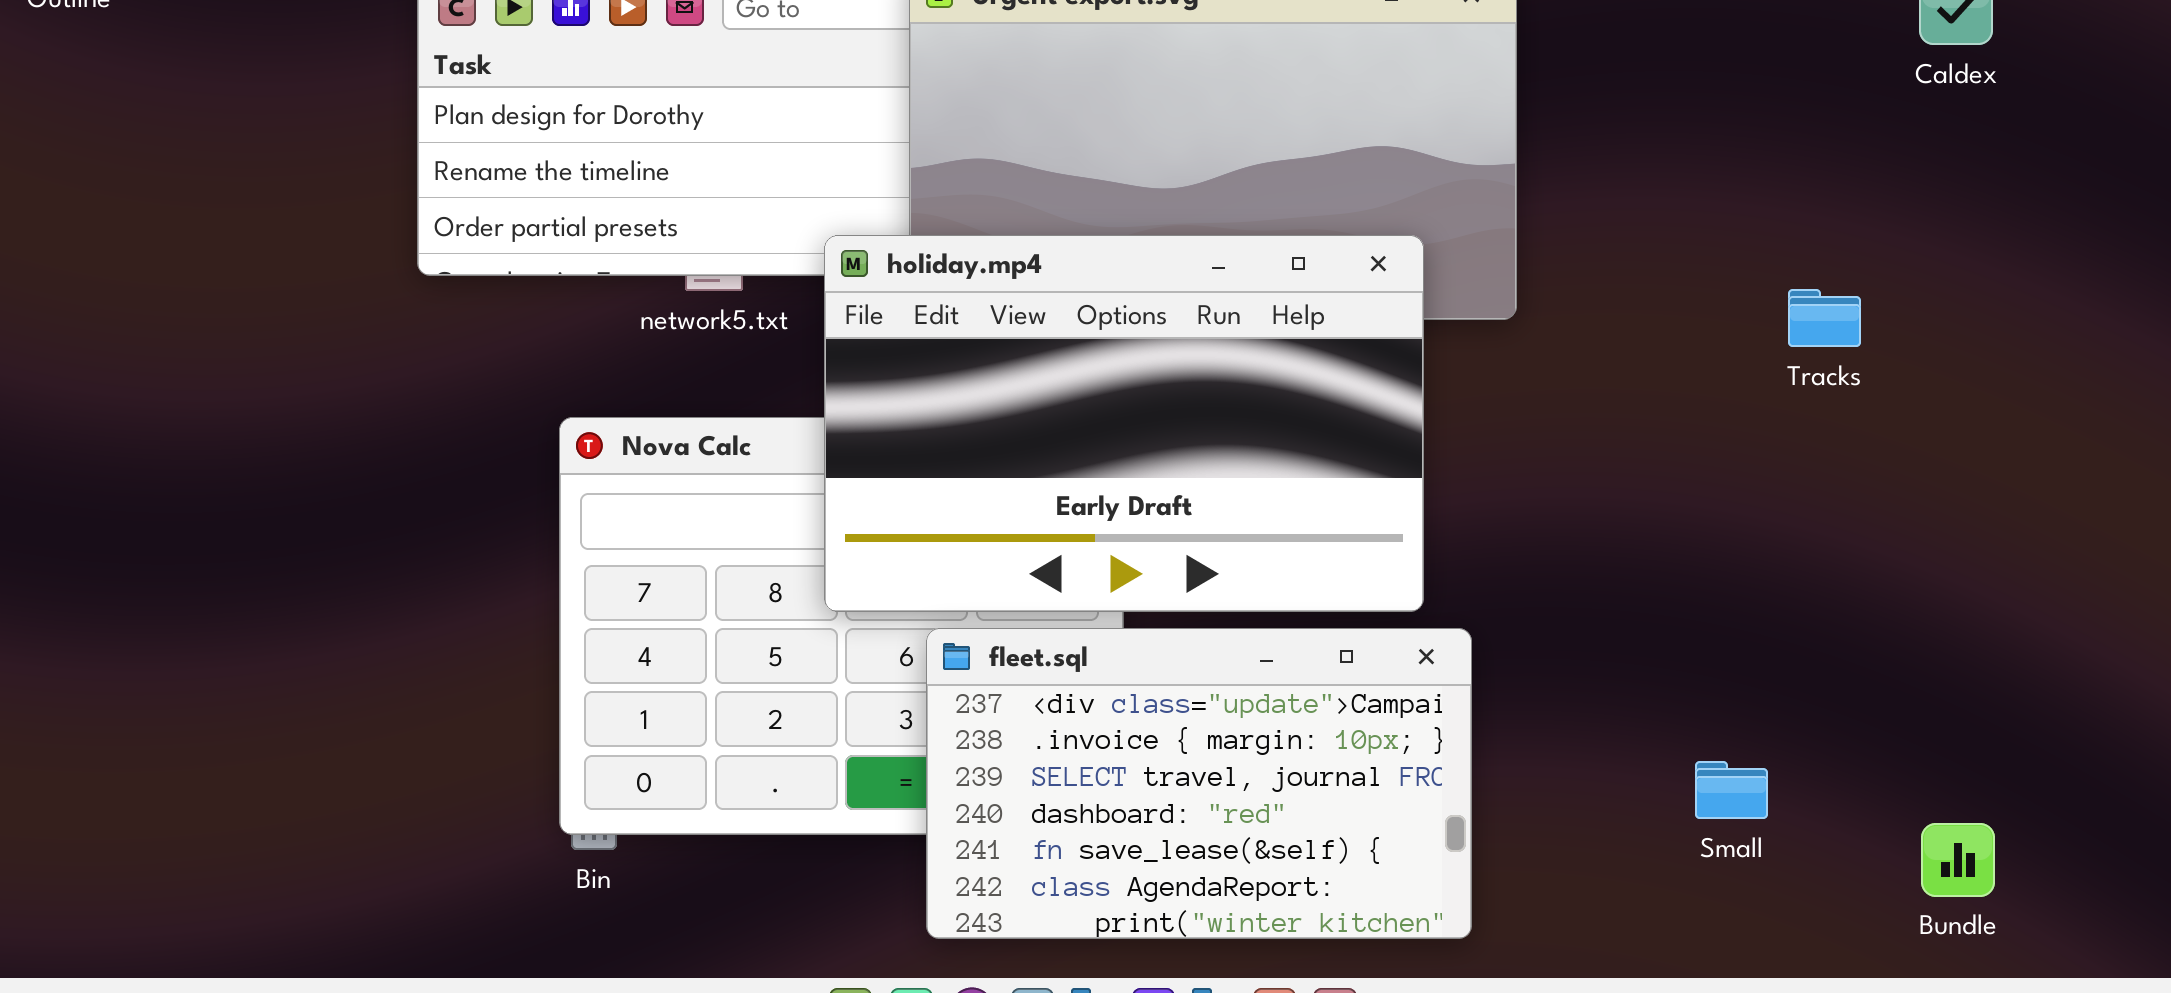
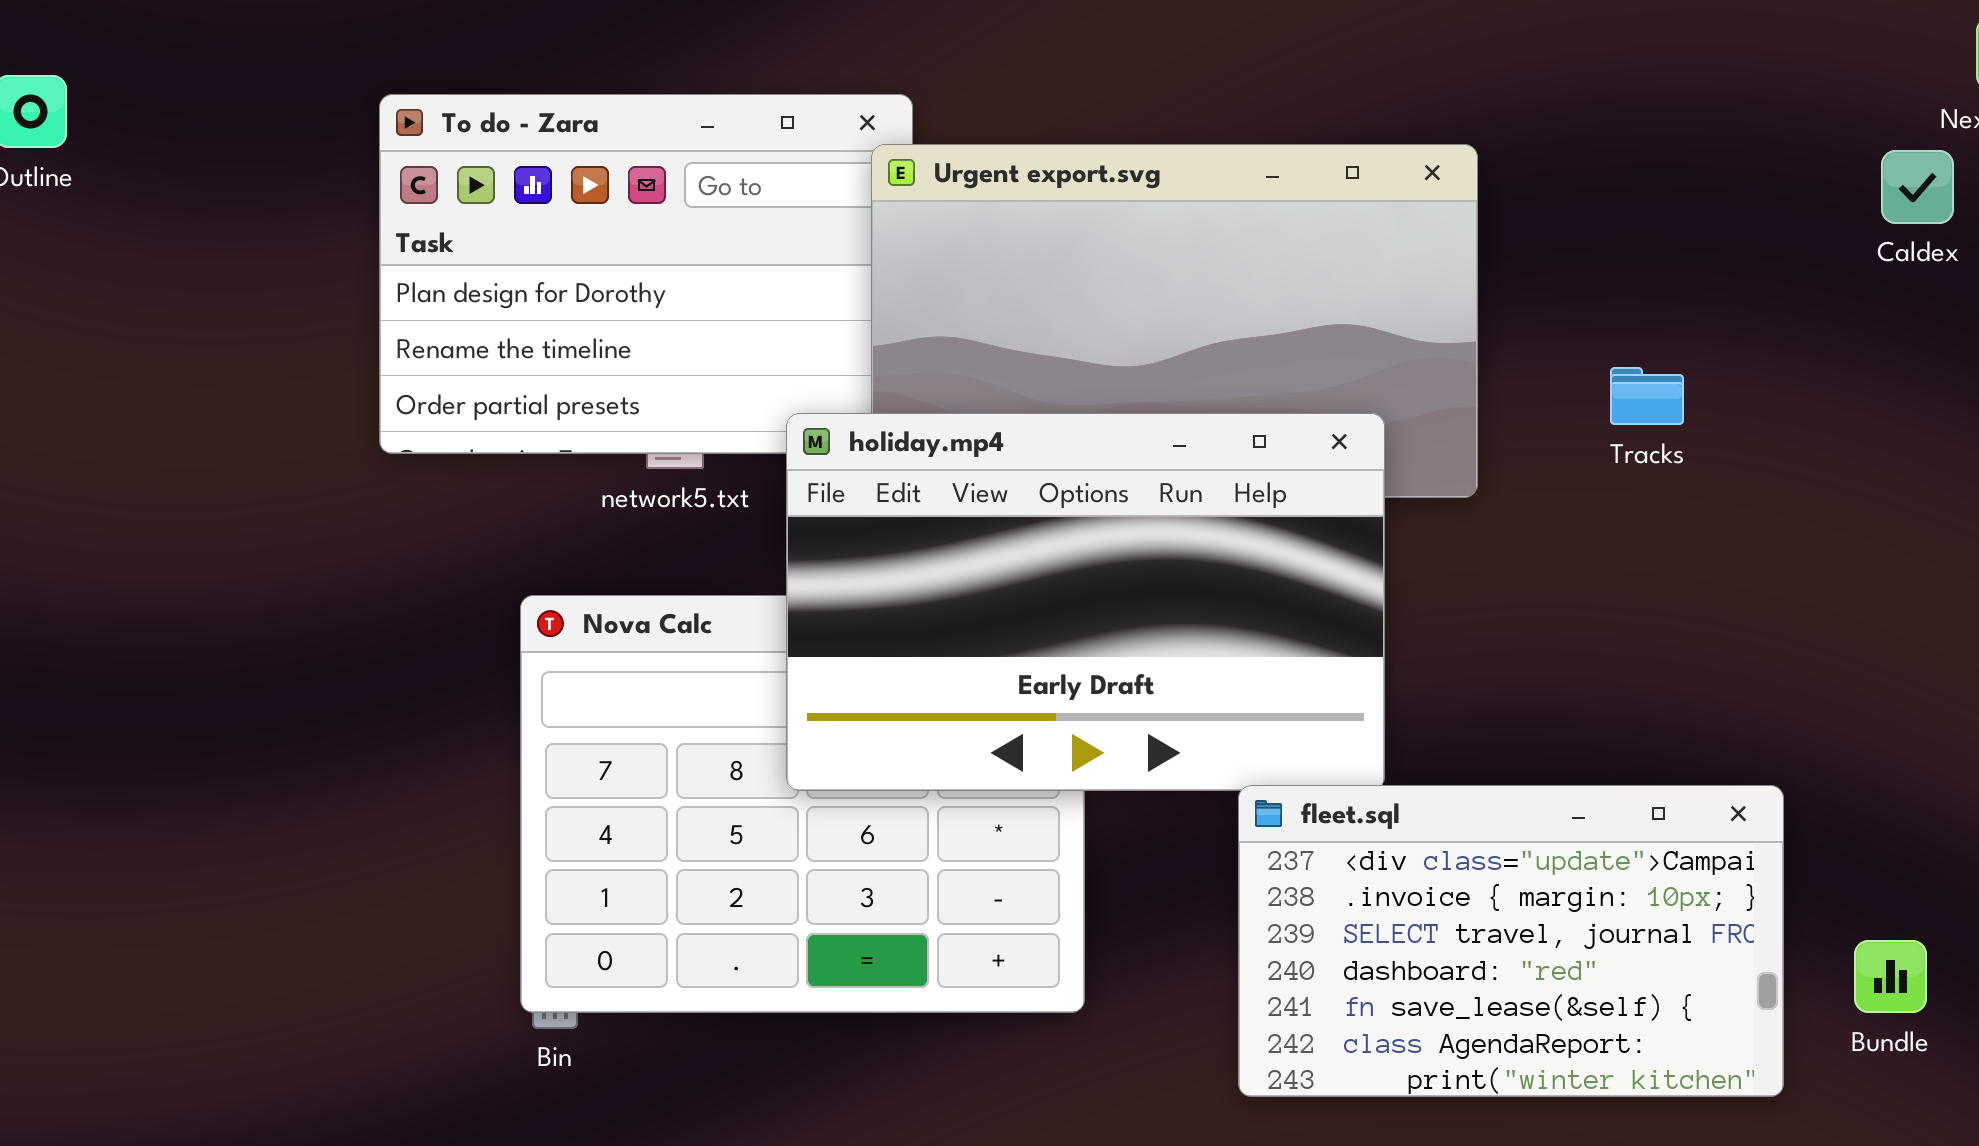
Tracks: [1788,289,1861,347] -> [1610,367,1684,425], moved
fleet.sql: [926,628,1472,939] -> [1238,785,1784,1097], moved
Bundle: [1921,823,1995,897] -> [1854,940,1927,1013], moved

